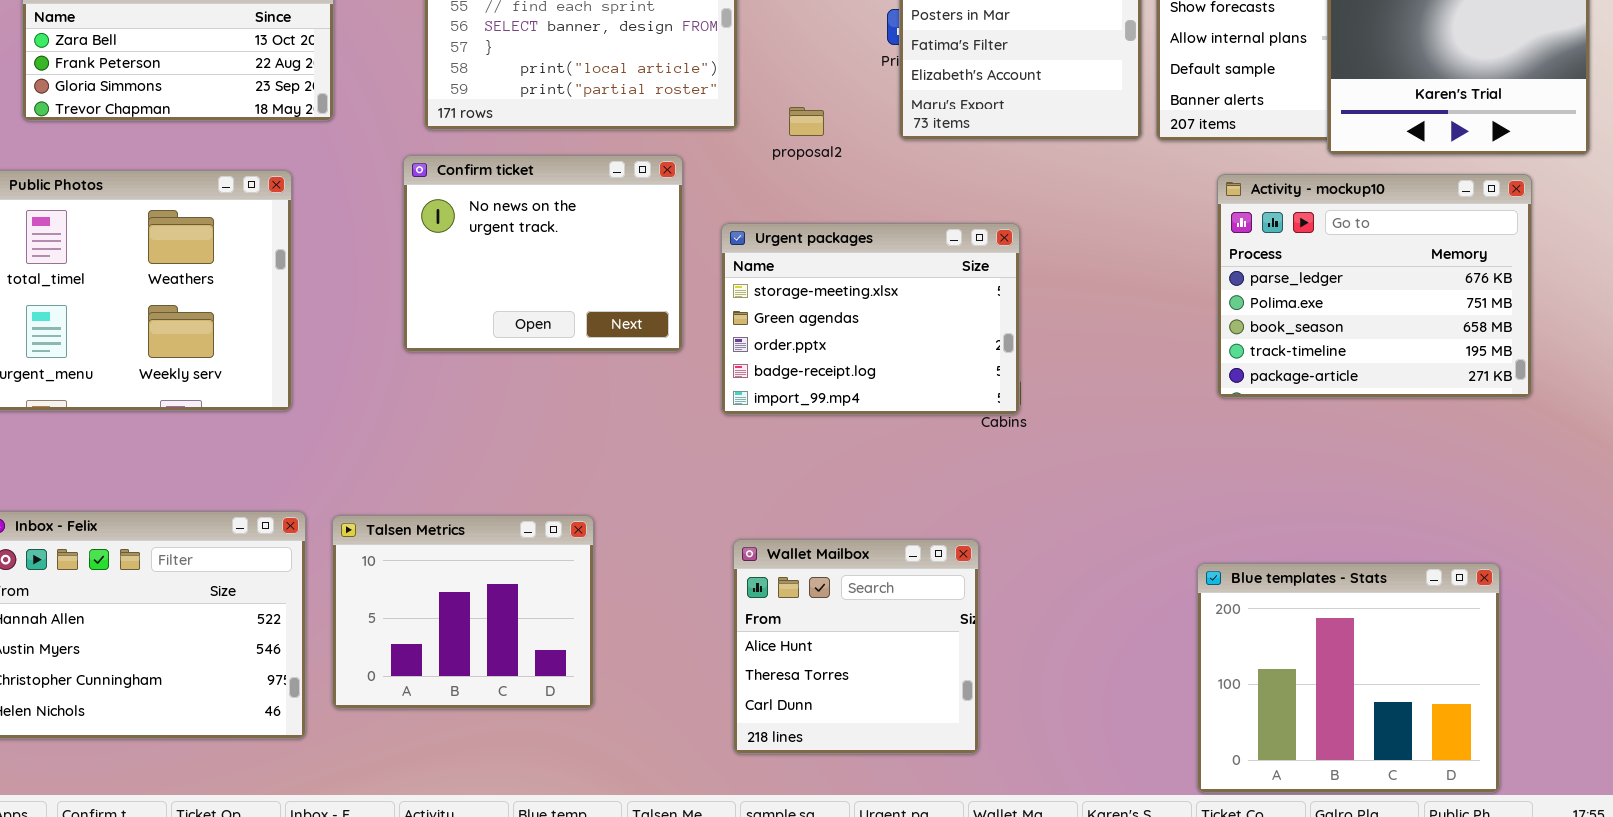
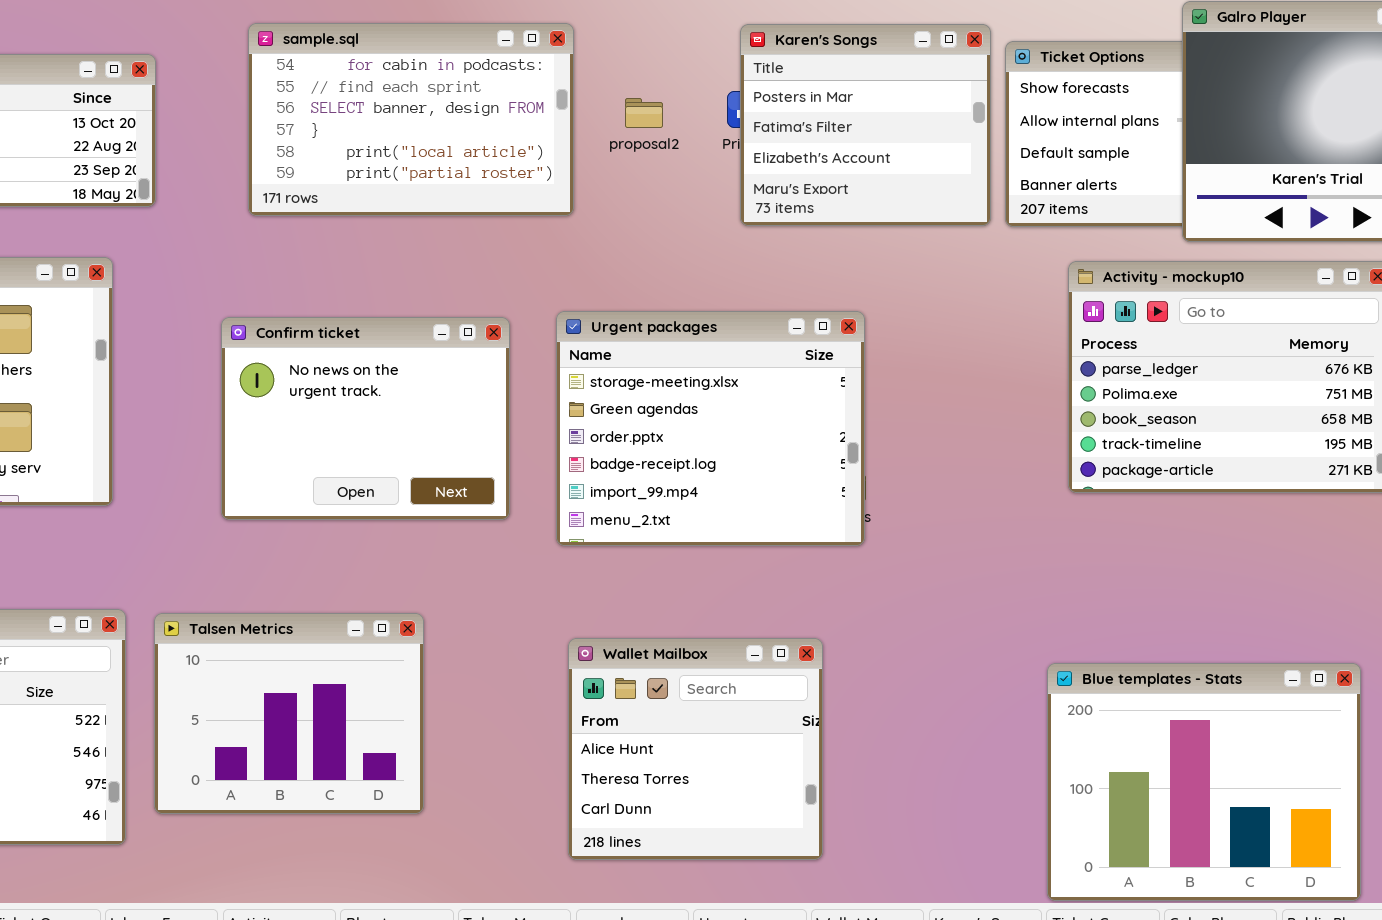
proposal2: [789,107,824,136] -> [625,98,663,128], moved
Confirm ticket: [403,155,683,352] -> [221,317,510,520], moved
Urgent packages: [721,223,1020,415] -> [556,311,865,546], resized

